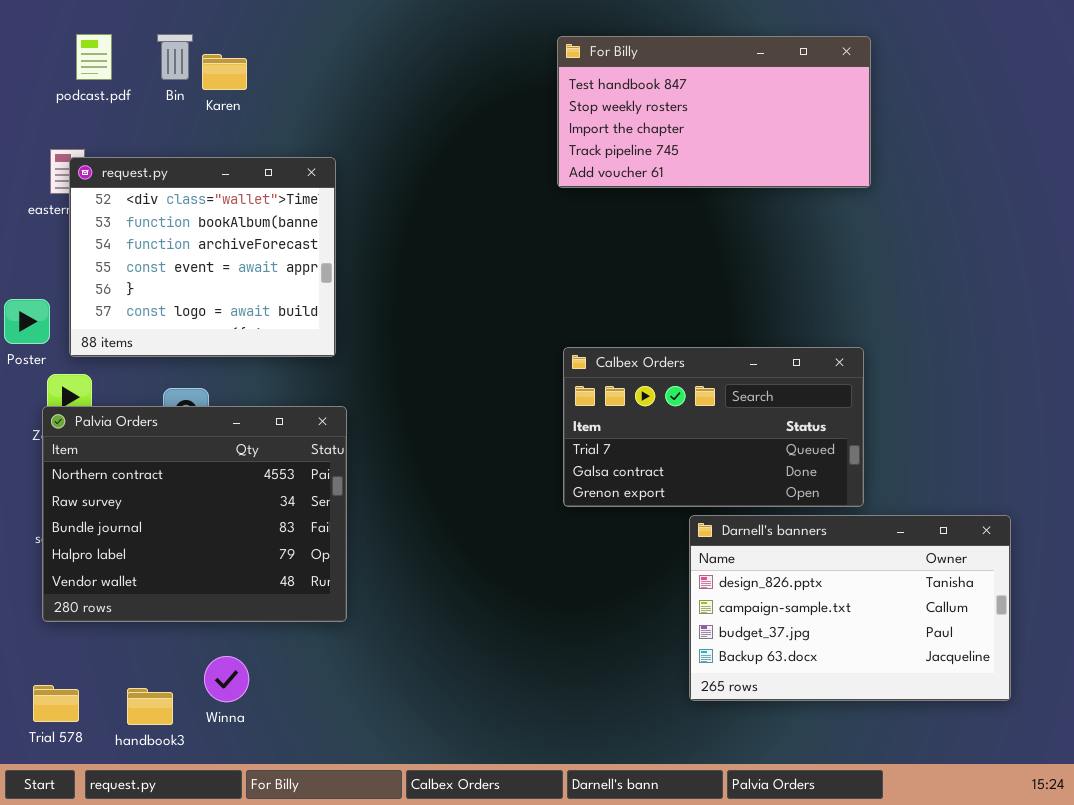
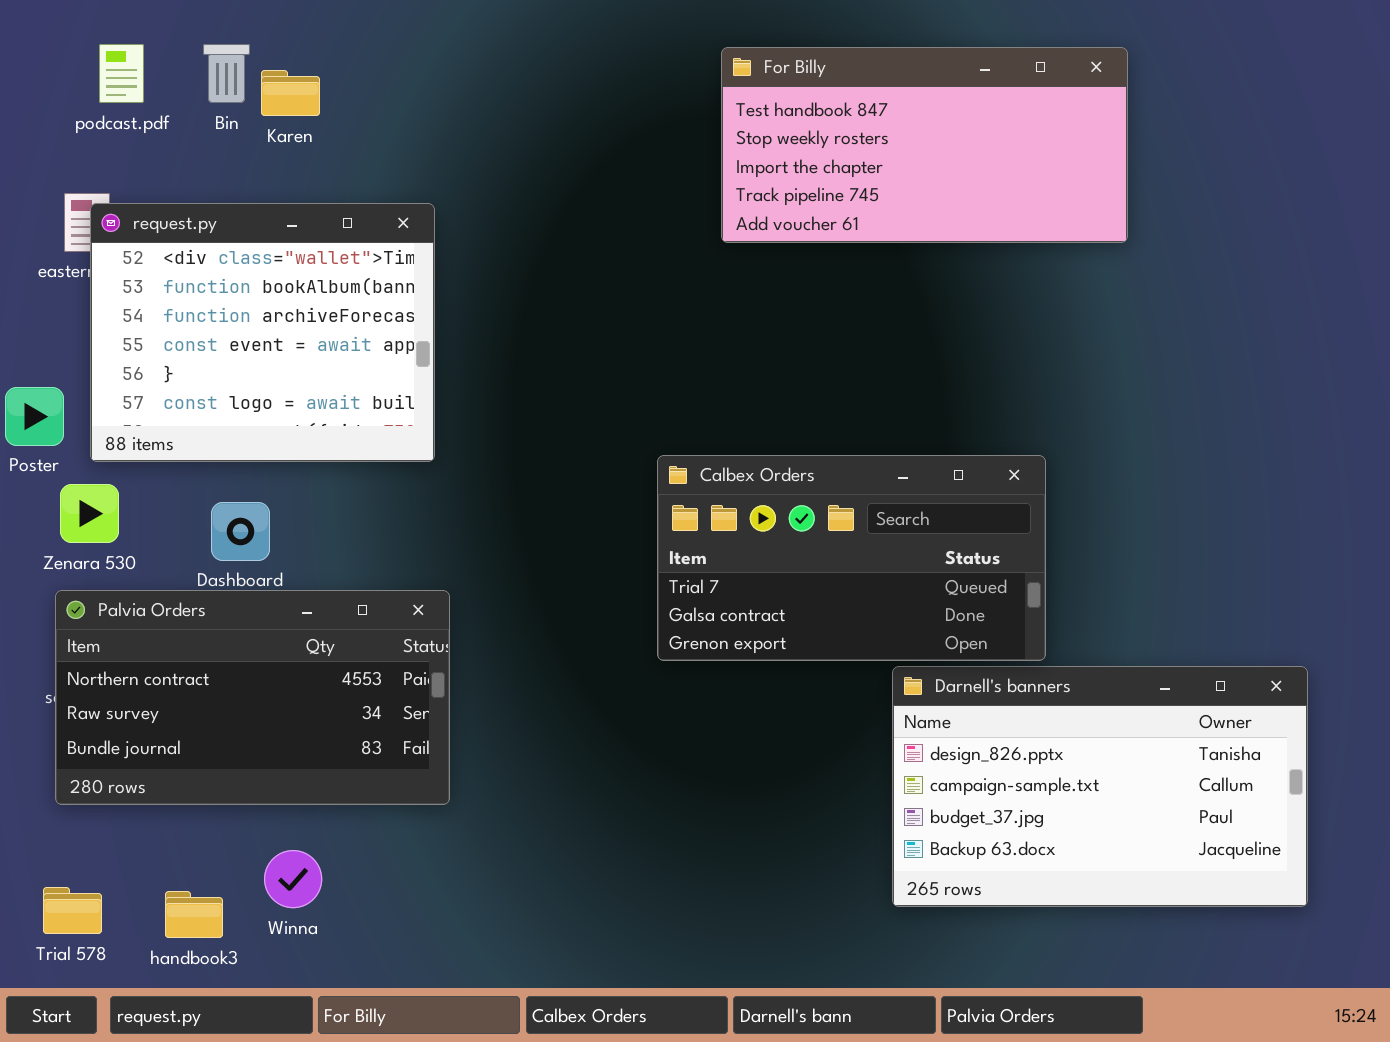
Calbex Orders: [563,347,864,507] -> [657,455,1046,661], moved
Palvia Orders: [42,406,347,622] -> [55,590,450,805], resized

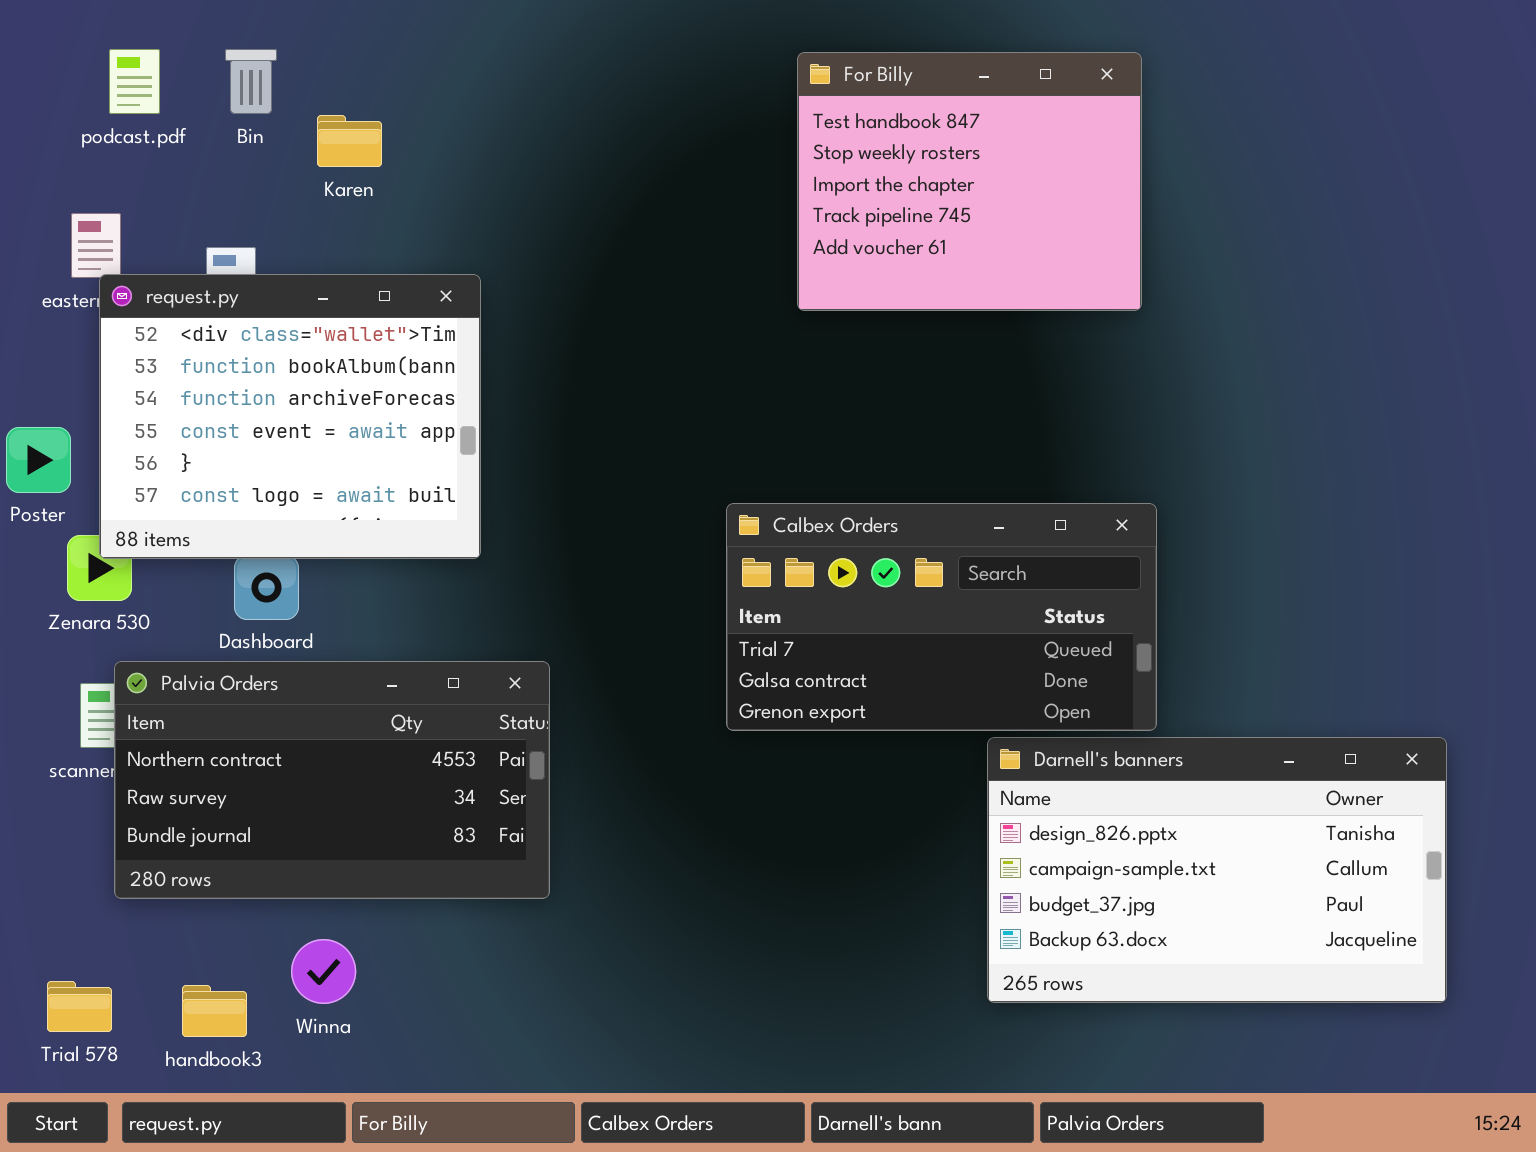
For Billy: [721,47,1128,243] -> [797,52,1142,311], resized
Karen: [261,70,320,116] -> [317,115,382,167], moved
request.py: [90,203,435,462] -> [99,274,481,559], moved
Palvia Orders: [55,590,450,805] -> [114,661,550,899], moved

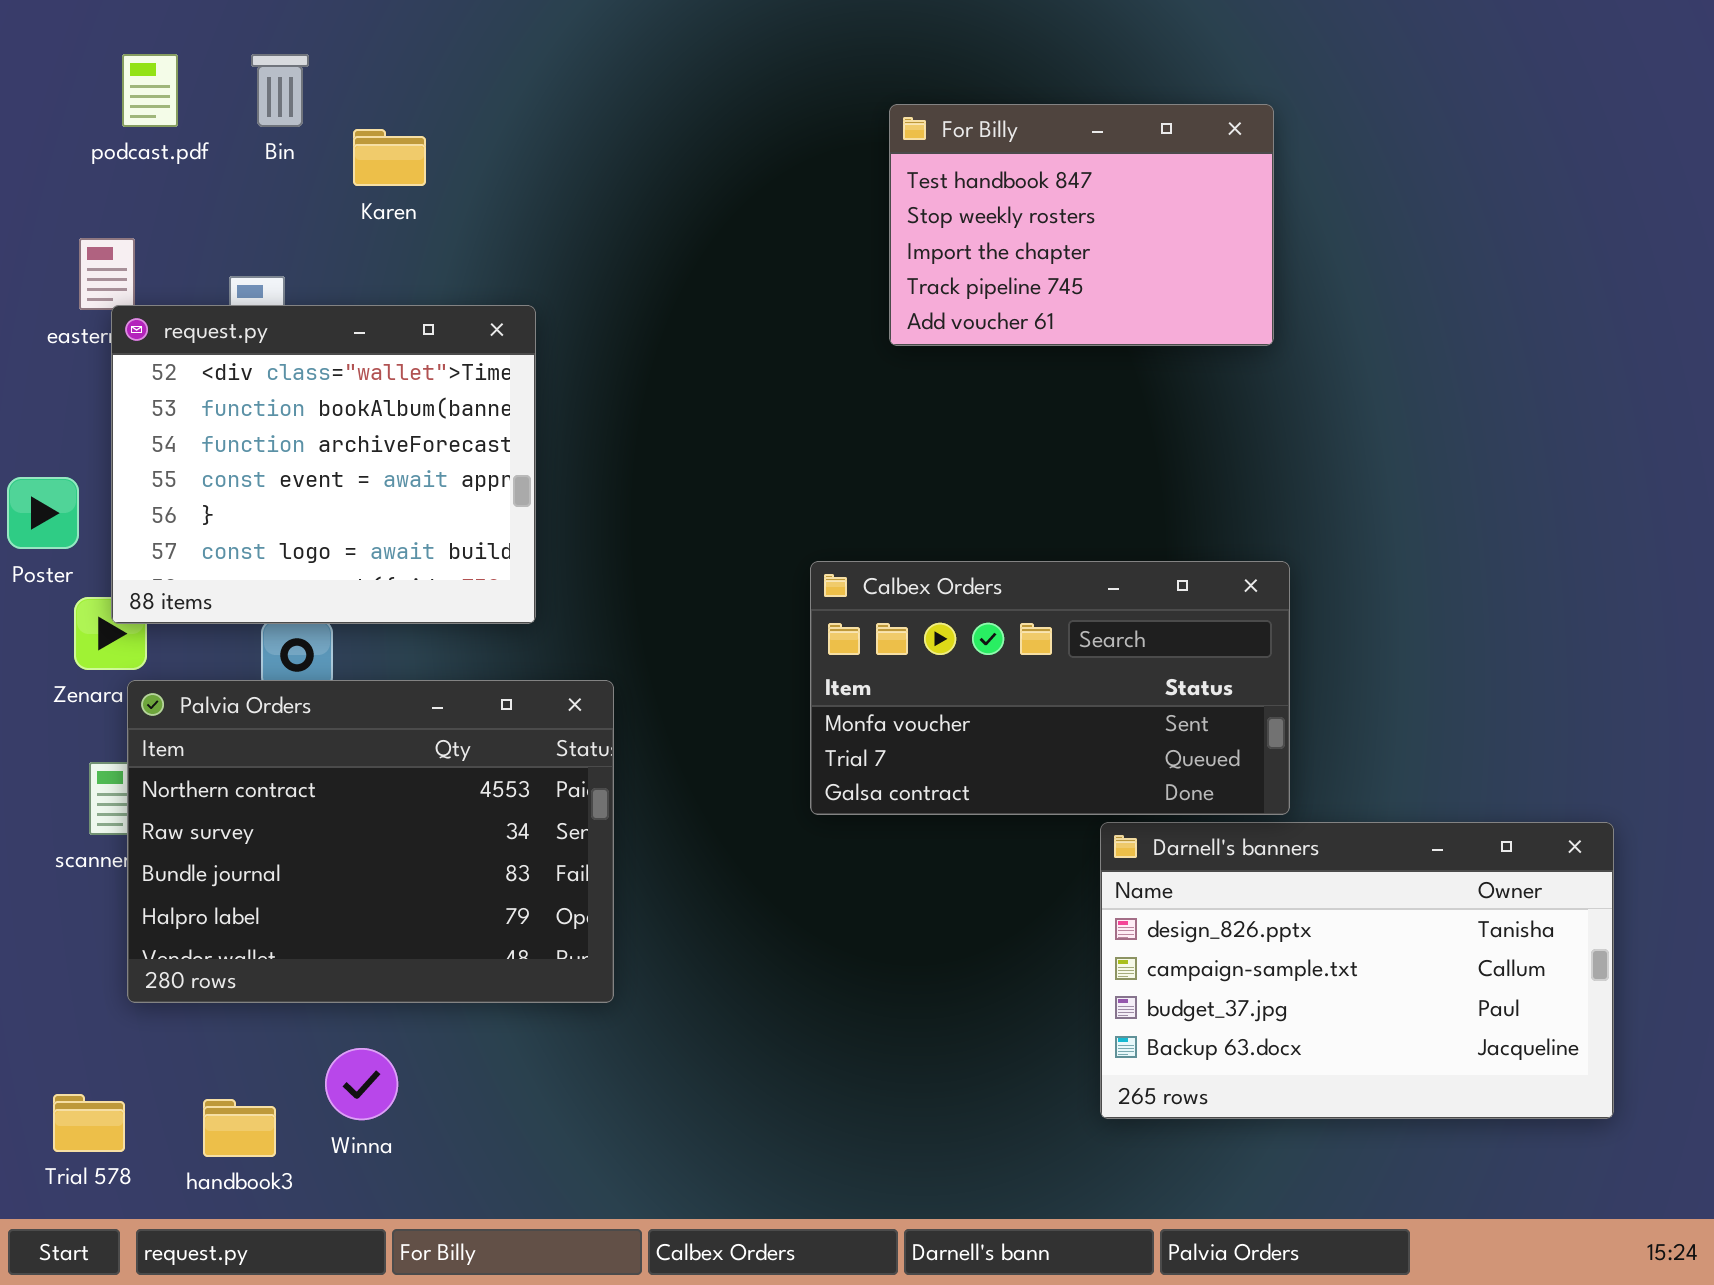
For Billy: [797,52,1142,311] -> [889,104,1274,346], resized
Calbex Orders: [726,503,1157,731] -> [810,561,1290,815], scrolled up 1 row
Palvia Orders: [114,661,550,899] -> [127,680,614,1003], resized

